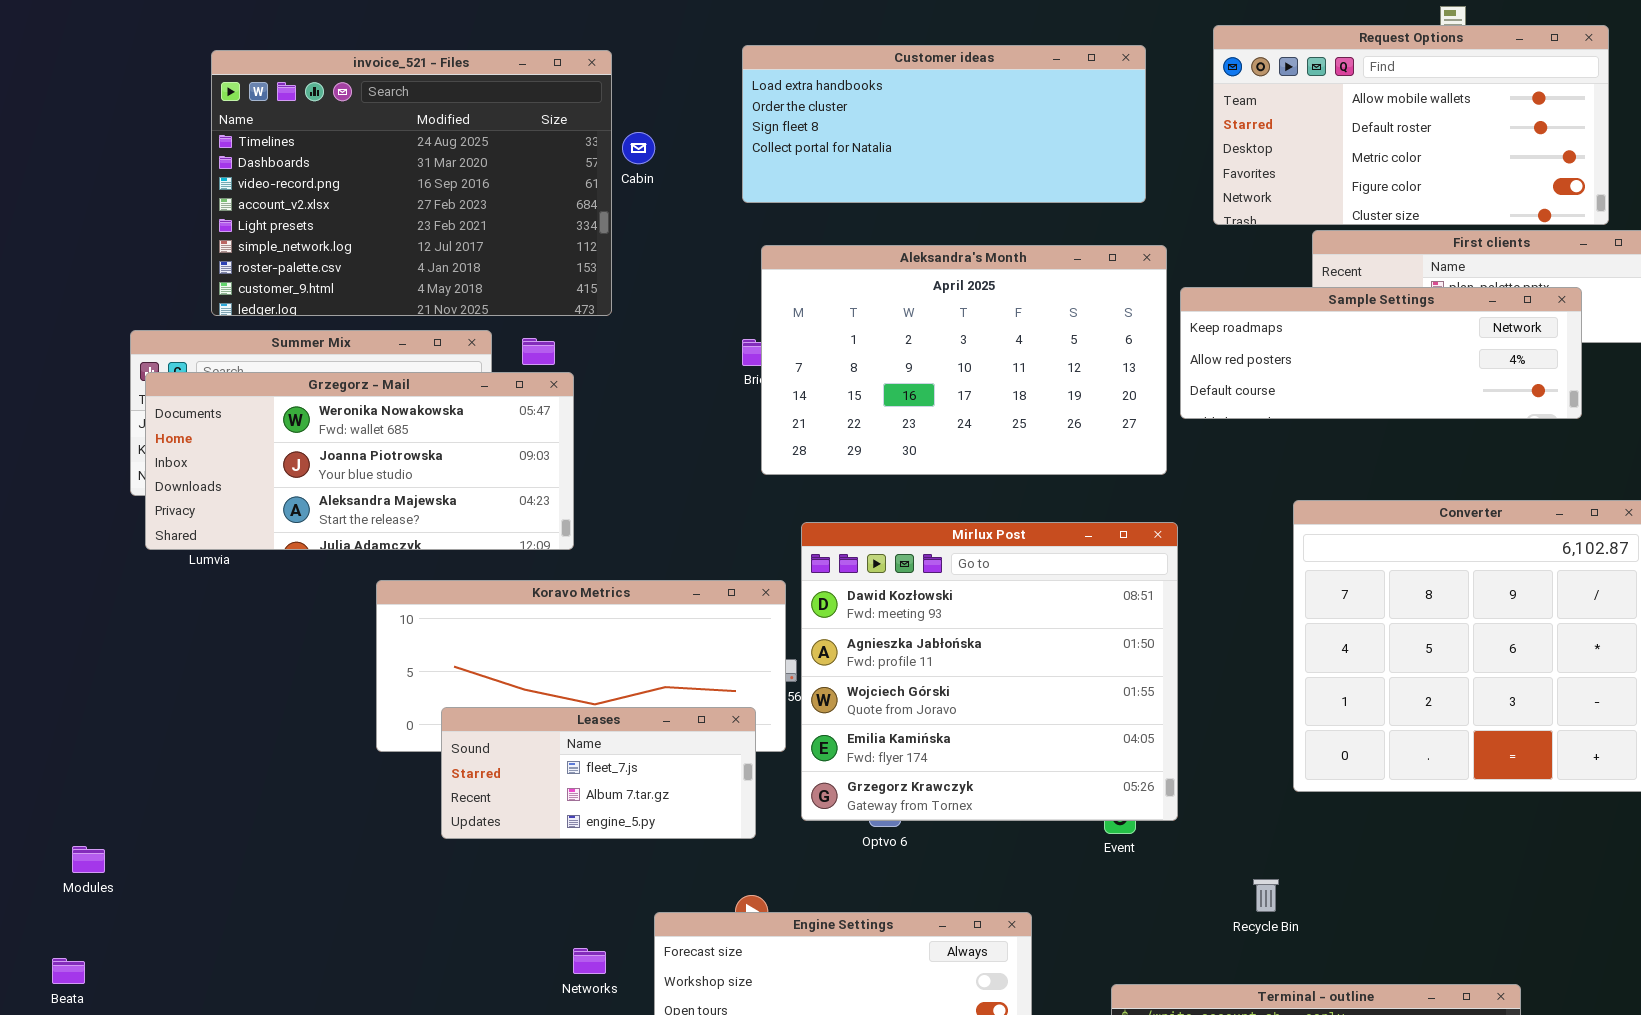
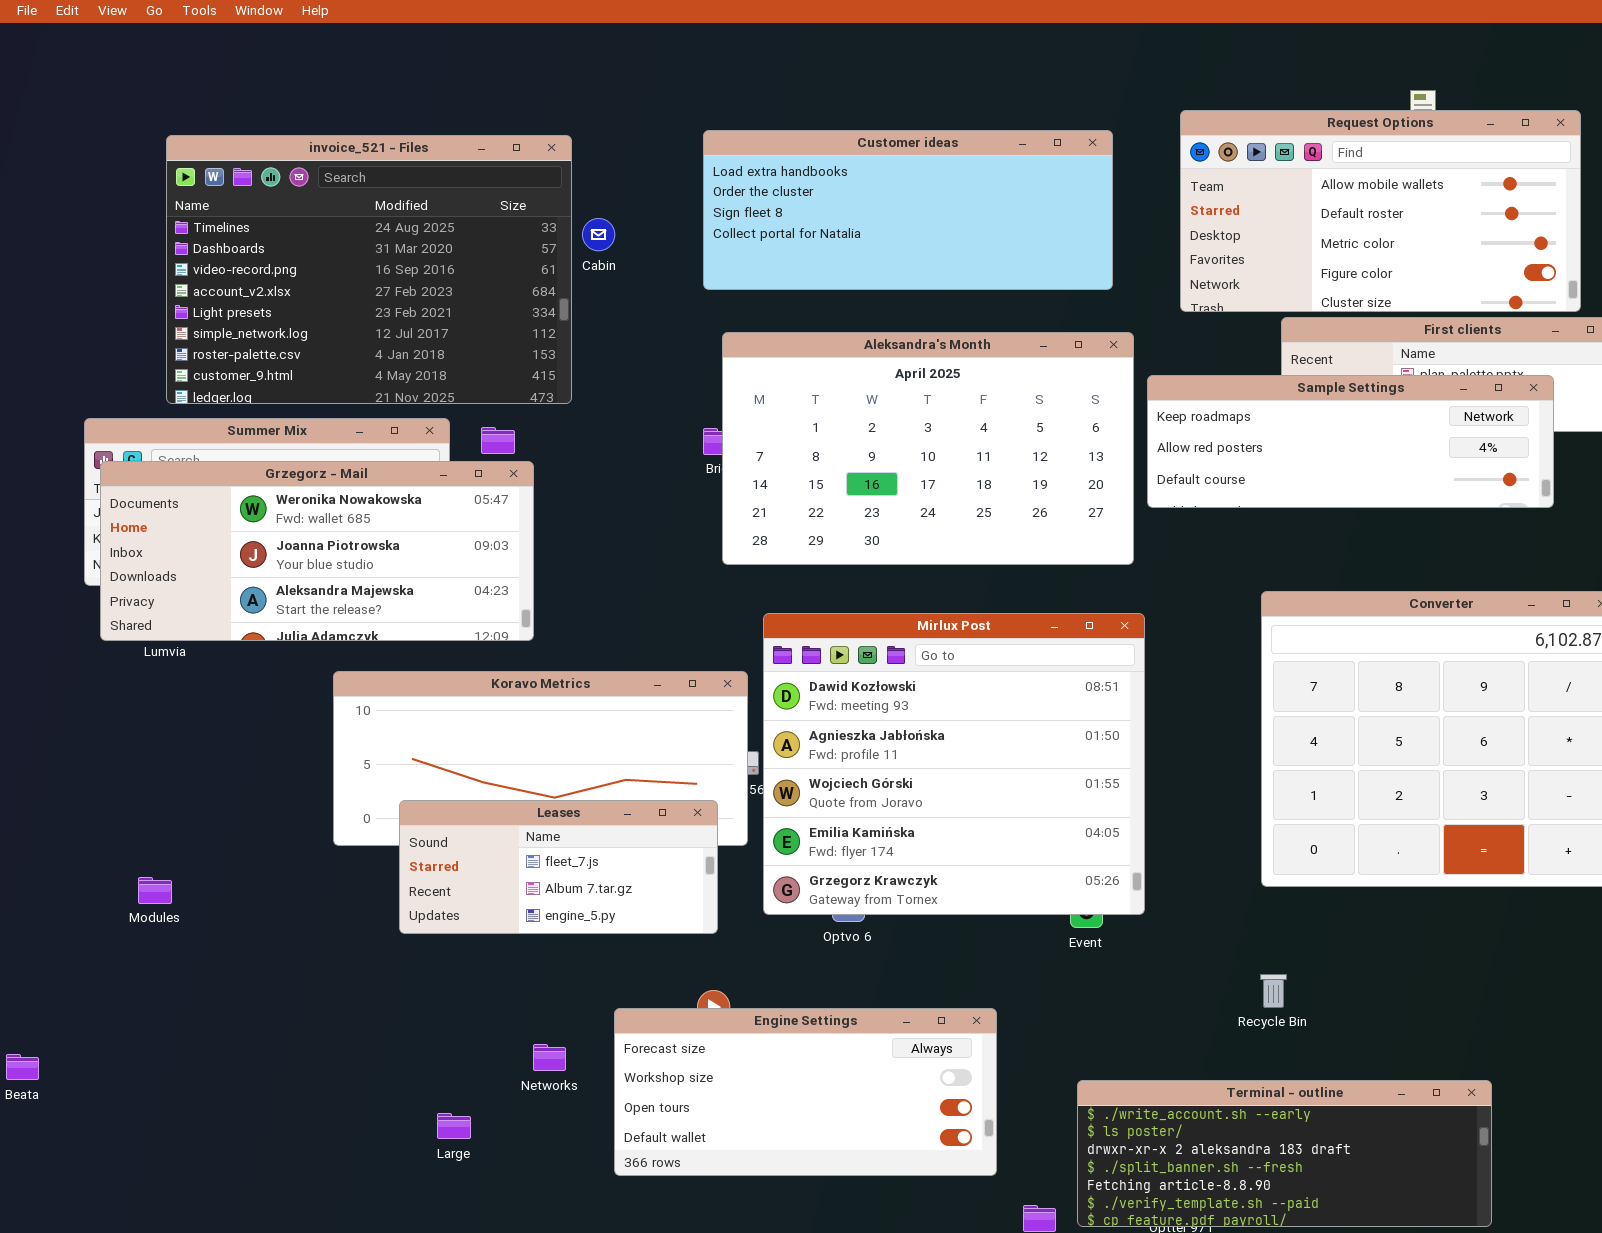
Modules: [72,846,105,873] -> [138,877,172,904], moved
Recycle Bin: [1253,879,1279,912] -> [1260,974,1287,1008], moved

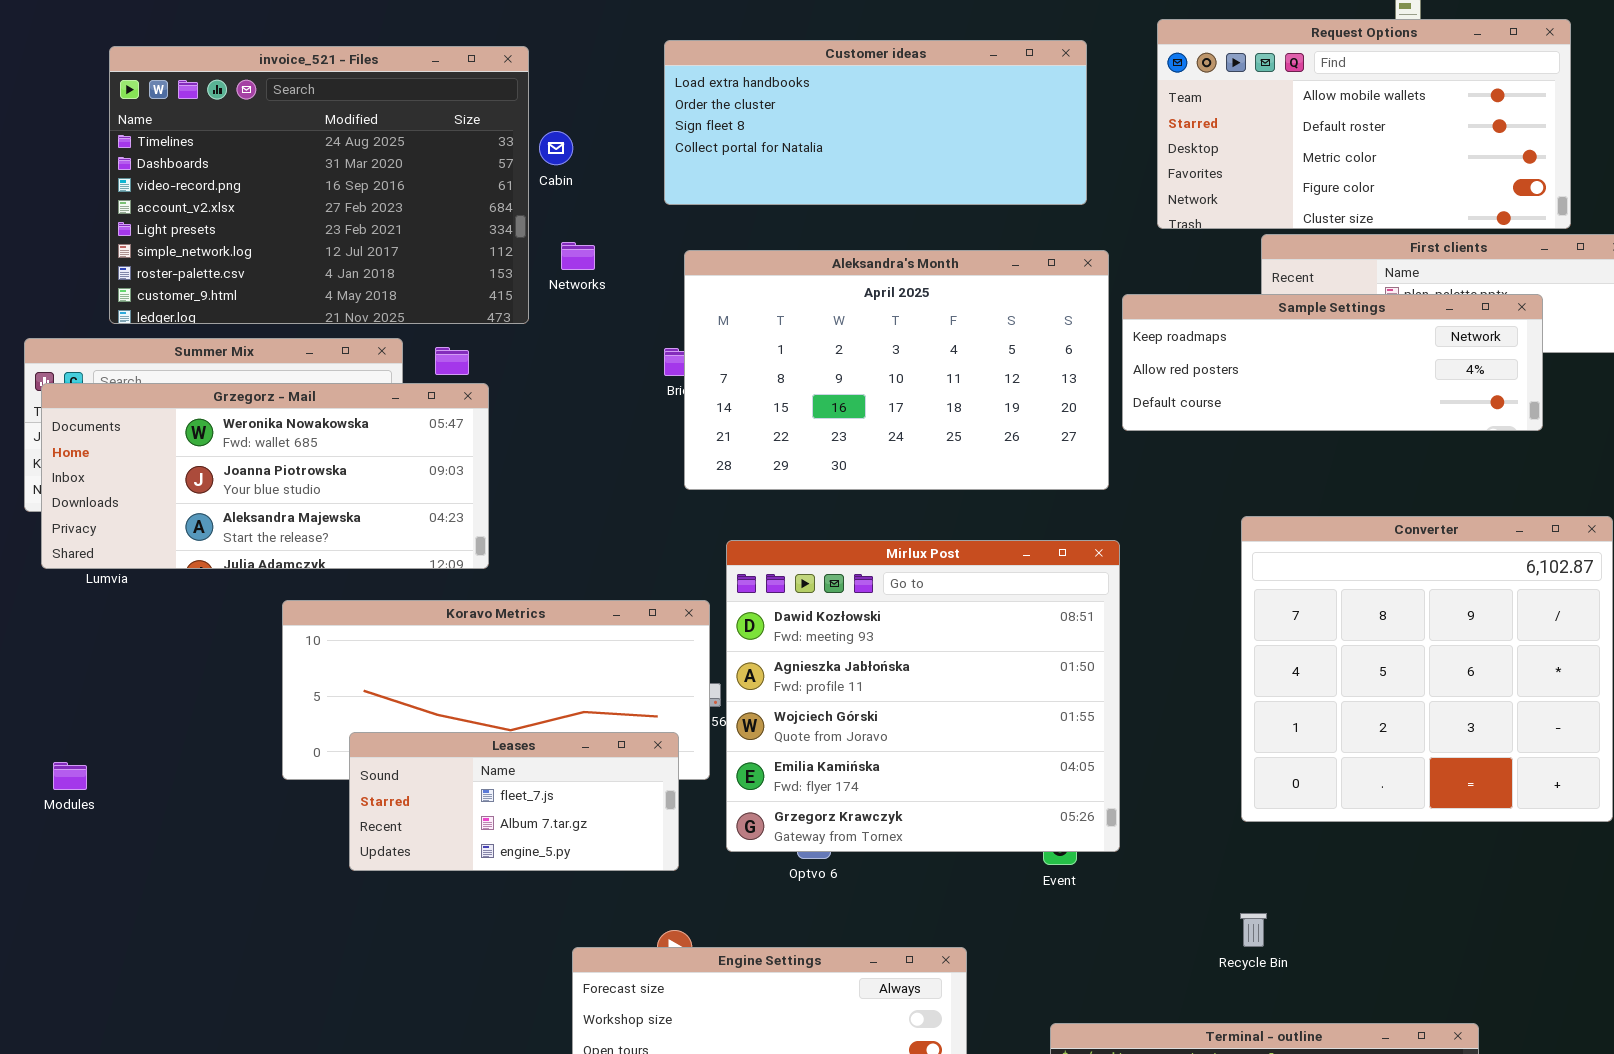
Modules: [138,877,172,904] -> [53,762,87,790], moved
Networks: [533,1044,566,1071] -> [561,242,595,270], moved

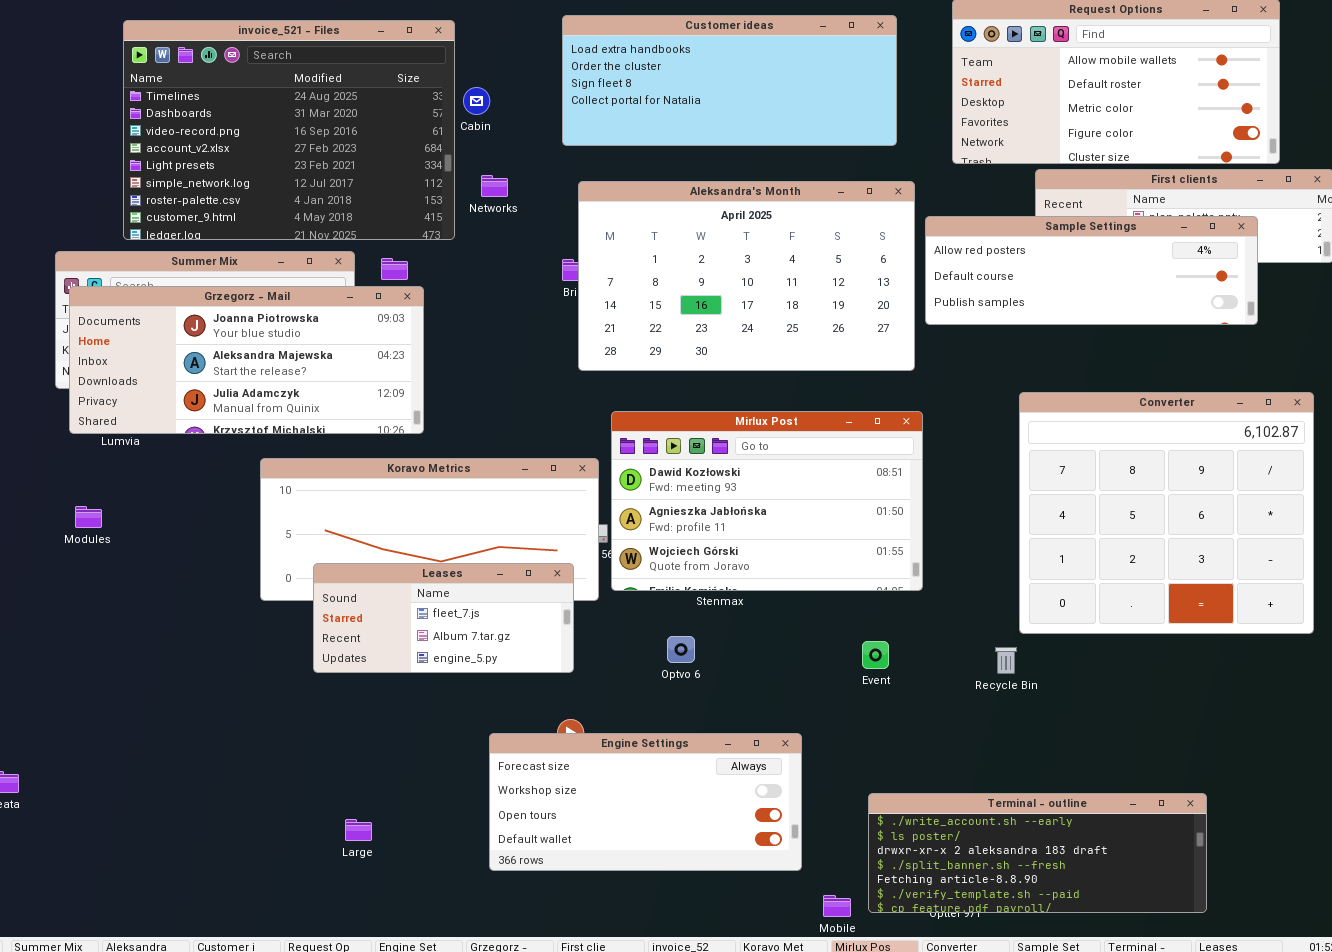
Sample Settings: [1122,294,1543,431] -> [925,216,1258,325], scrolled down 1 row
Grzegorz - Mail: [41,383,489,569] -> [69,286,424,434], scrolled down 1 row
Mirlux Post: [726,540,1120,852] -> [611,411,923,591], resized
Modules: [53,762,87,790] -> [75,506,102,528], moved
Recycle Bin: [1240,913,1267,947] -> [995,647,1017,674], moved

